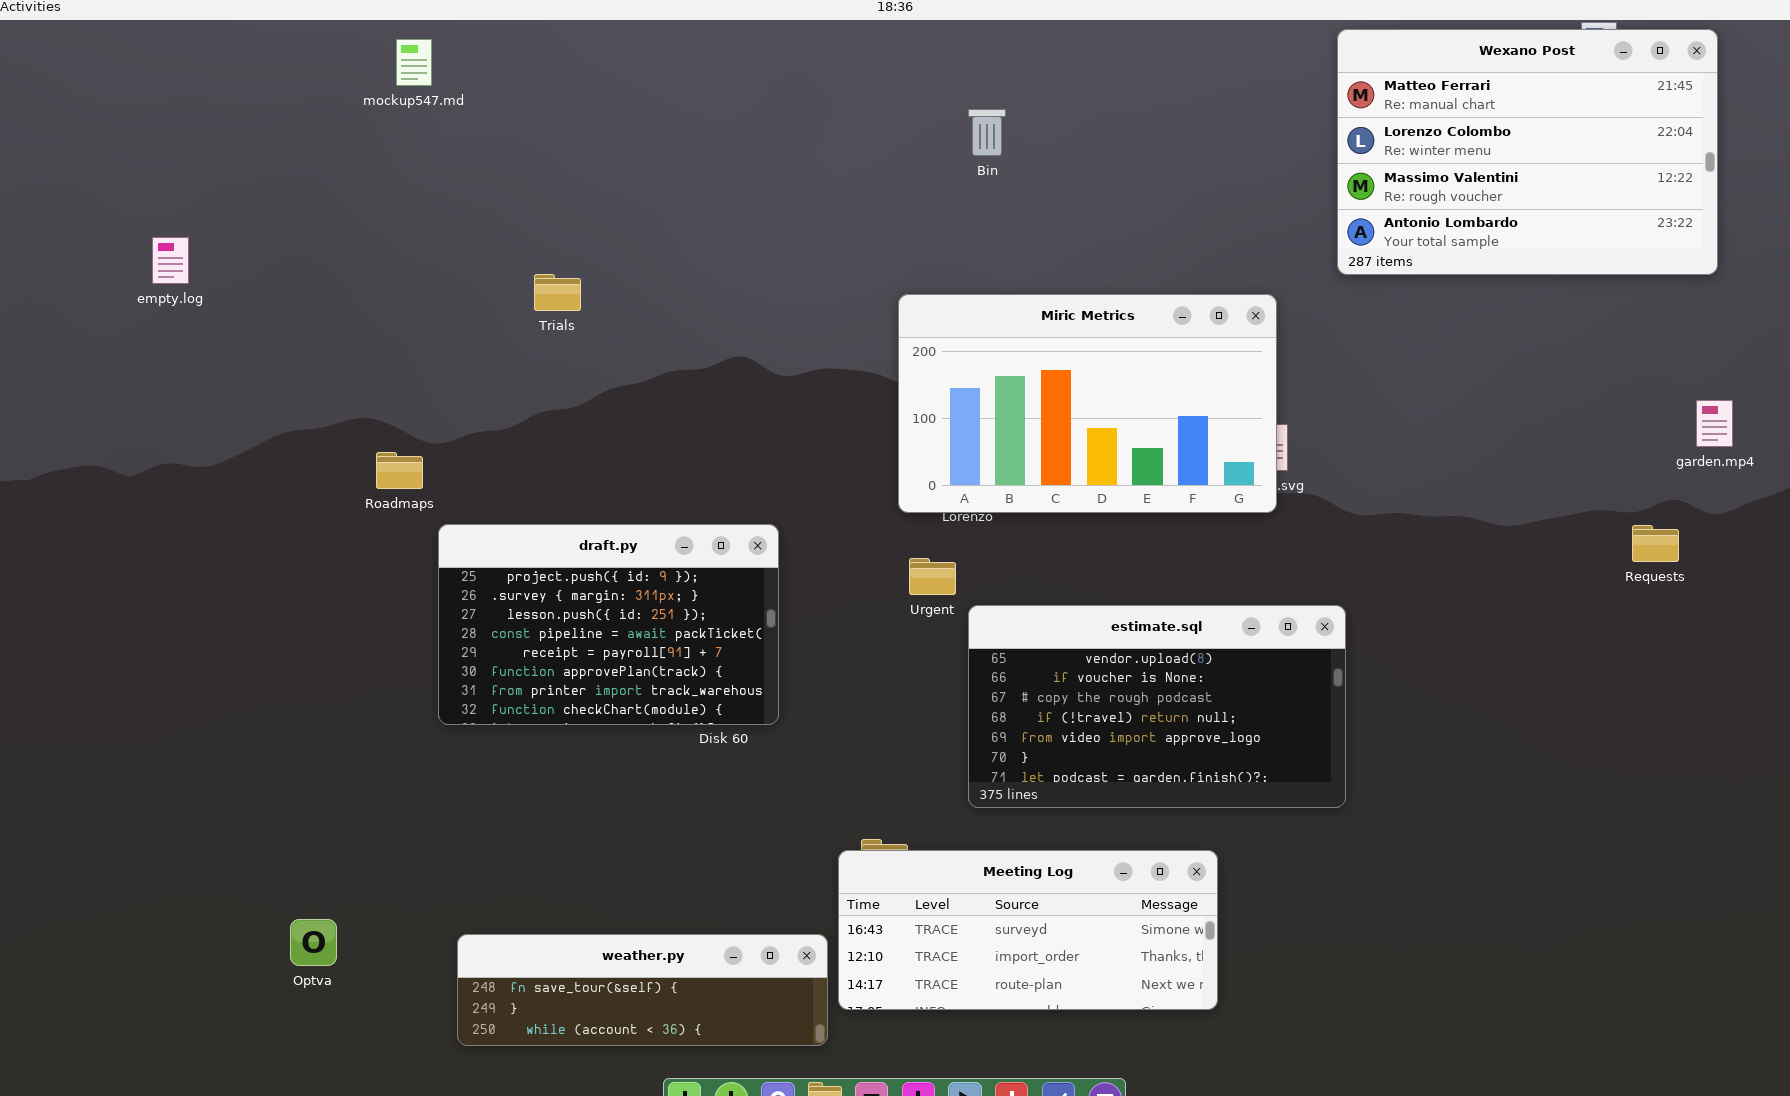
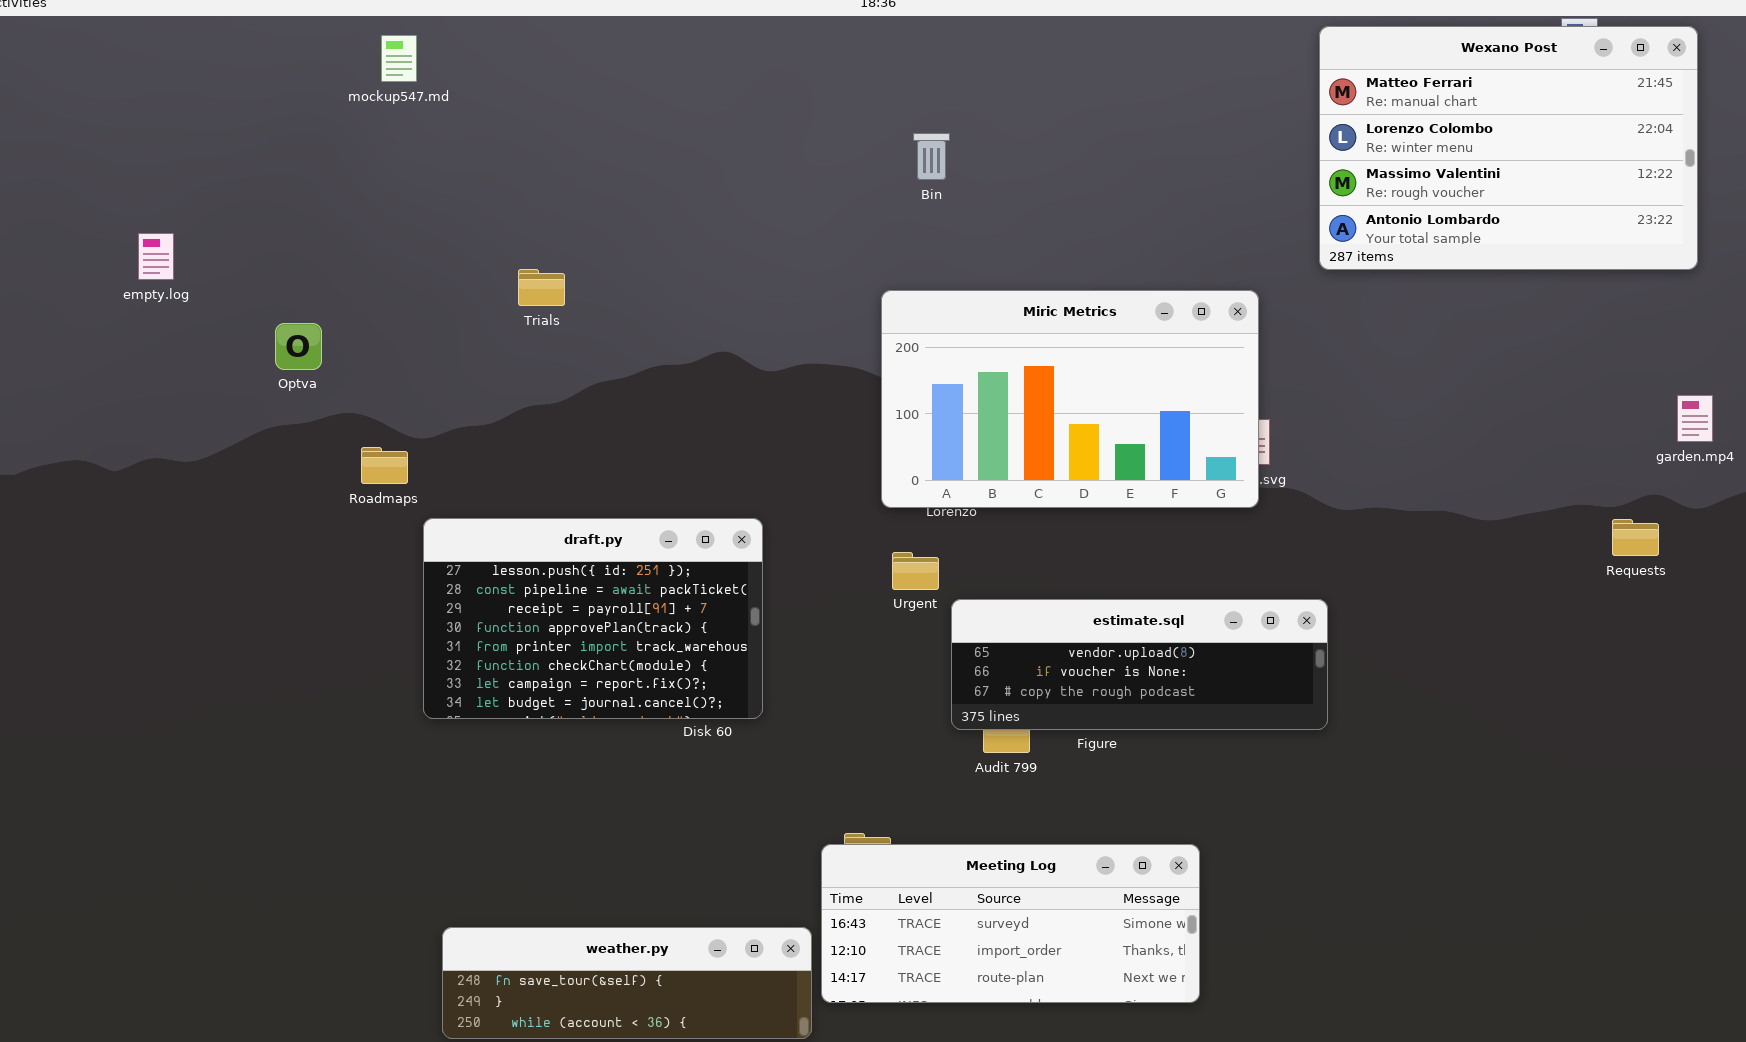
Bin: [968,109,1006,156] -> [913,133,950,180], moved
draft.py: [438,524,779,725] -> [423,518,763,719], scrolled down 2 rows
estimate.sql: [968,605,1346,808] -> [951,599,1328,730], resized
Optva: [290,919,337,966] -> [275,323,322,370], moved

